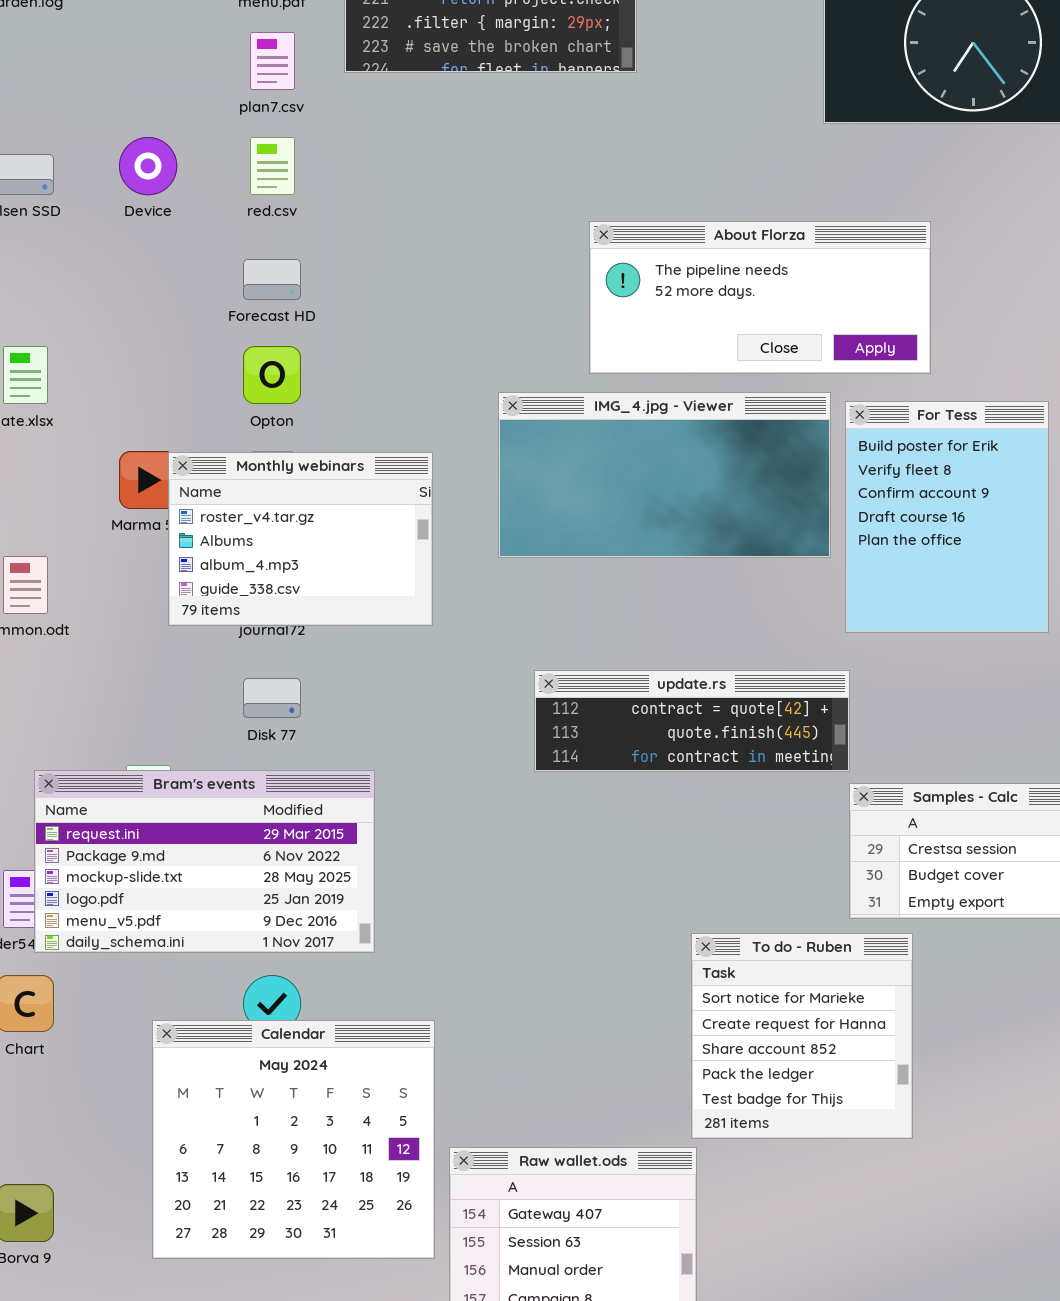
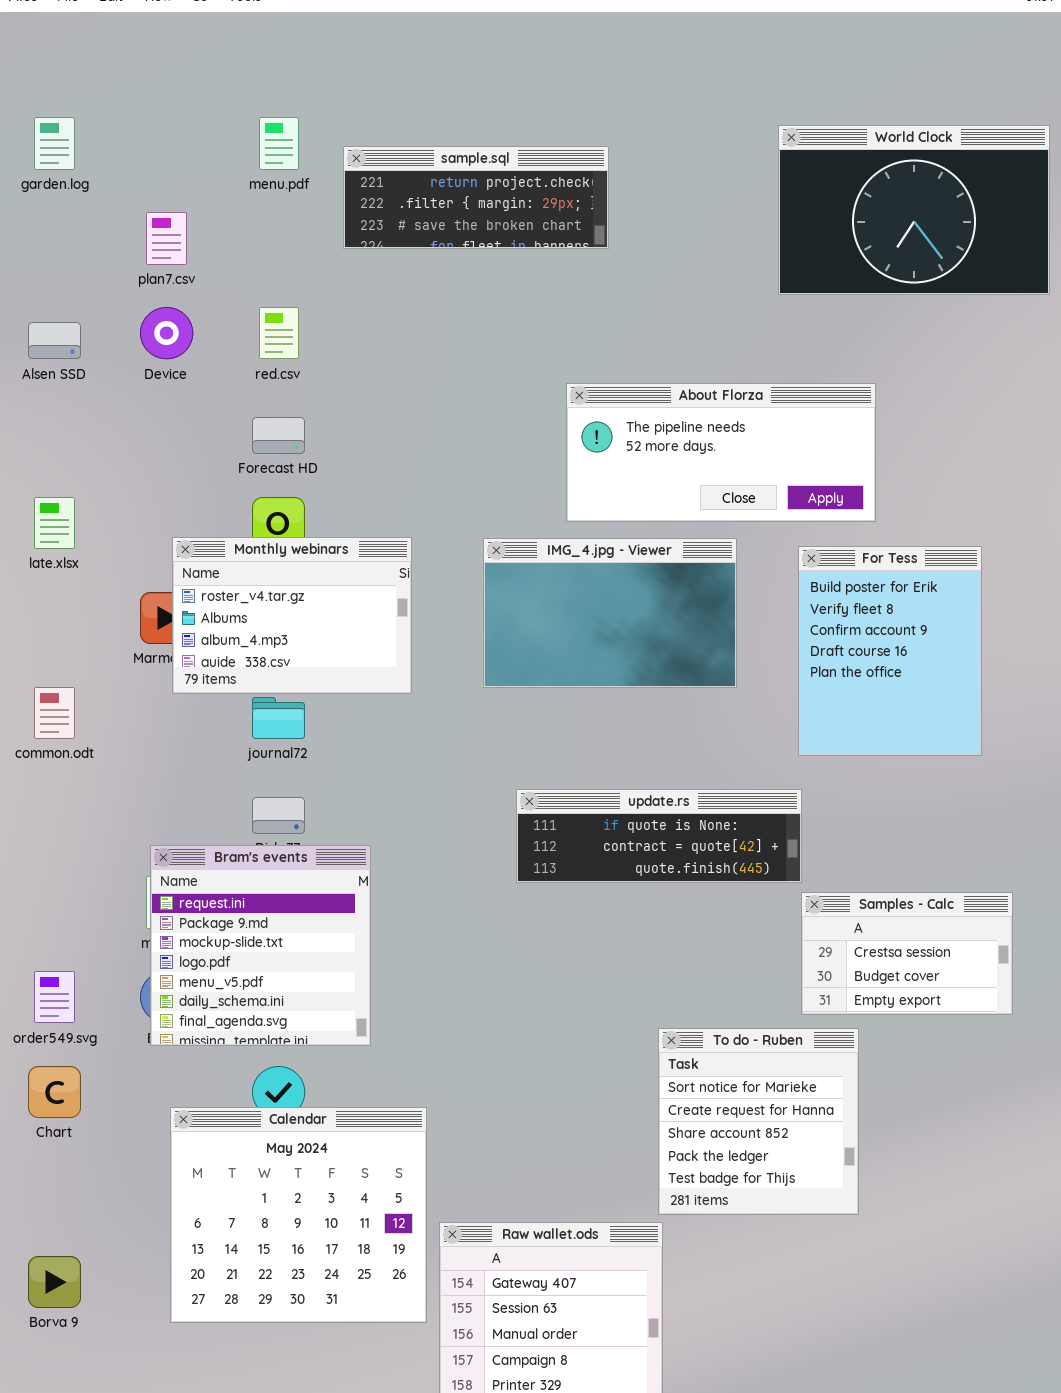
plan7.csv: [250,32,295,90] -> [146,212,187,265], moved
IMG_4.jpg - Viewer: [498,392,831,558] -> [483,538,737,688], resized
Monthly webinars: [168,452,433,626] -> [172,537,412,694], moved
update.rs: [534,670,850,772] -> [516,789,802,883], scrolled up 1 row
Bram's events: [34,770,375,953] -> [150,845,371,1046], resized

